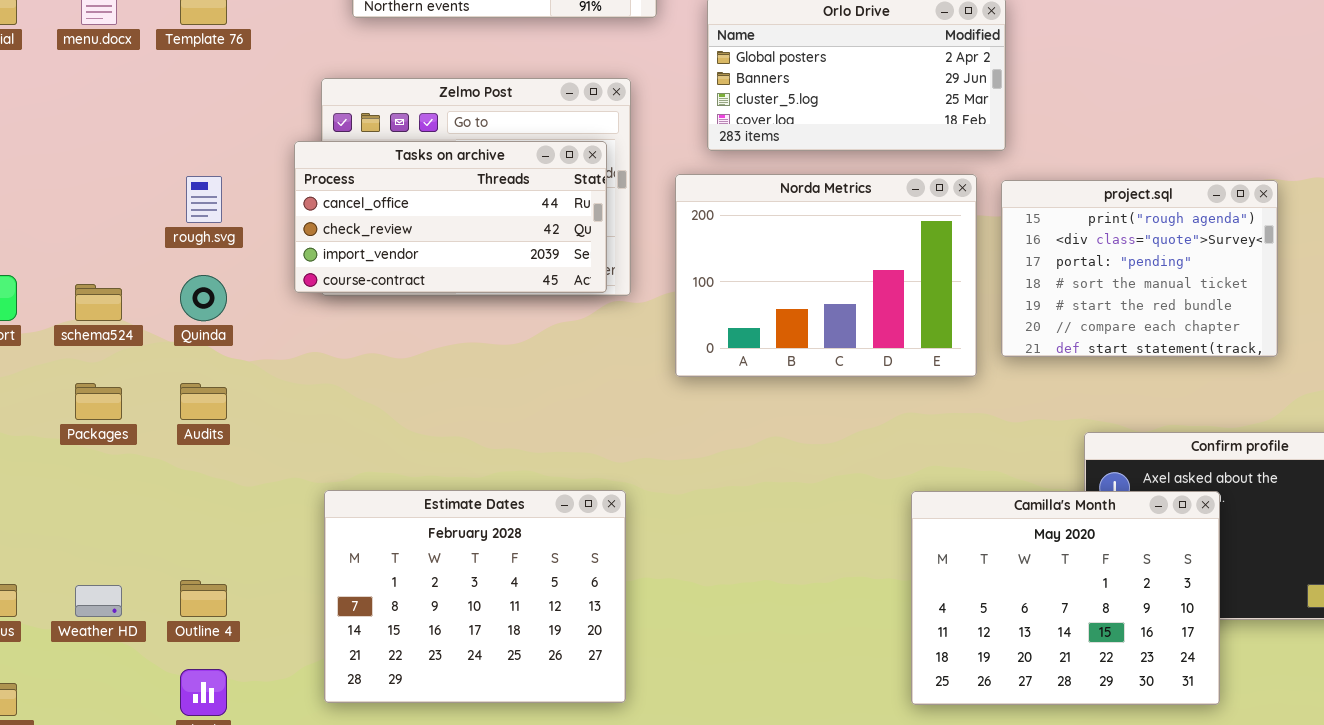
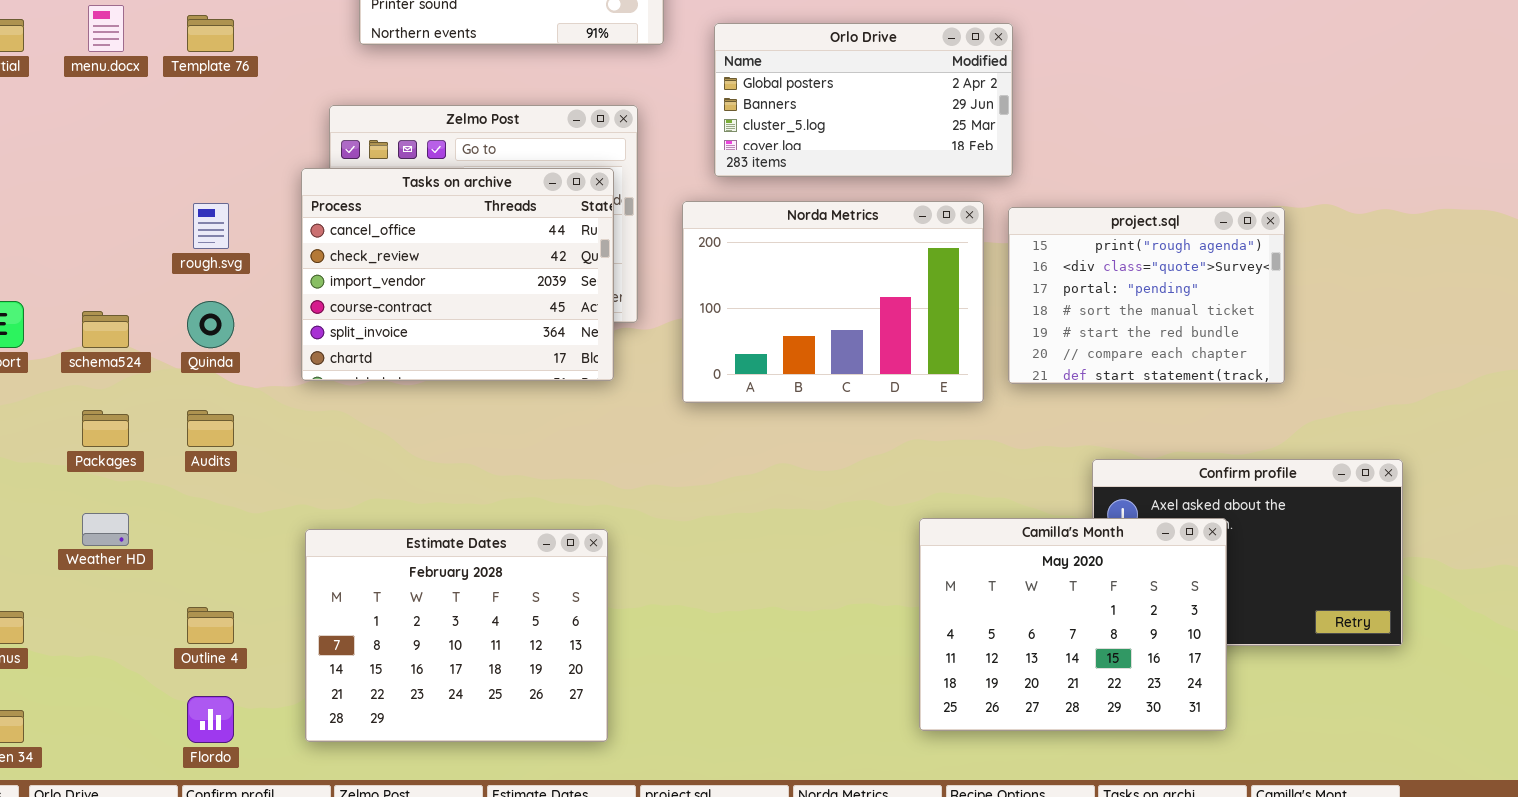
Tasks on archive: [294,141,607,293] -> [301,168,614,381], resized
Estimate Dates: [324,490,626,703] -> [305,529,608,742], moved
Weather HD: [75,585,122,617] -> [82,513,129,546], moved

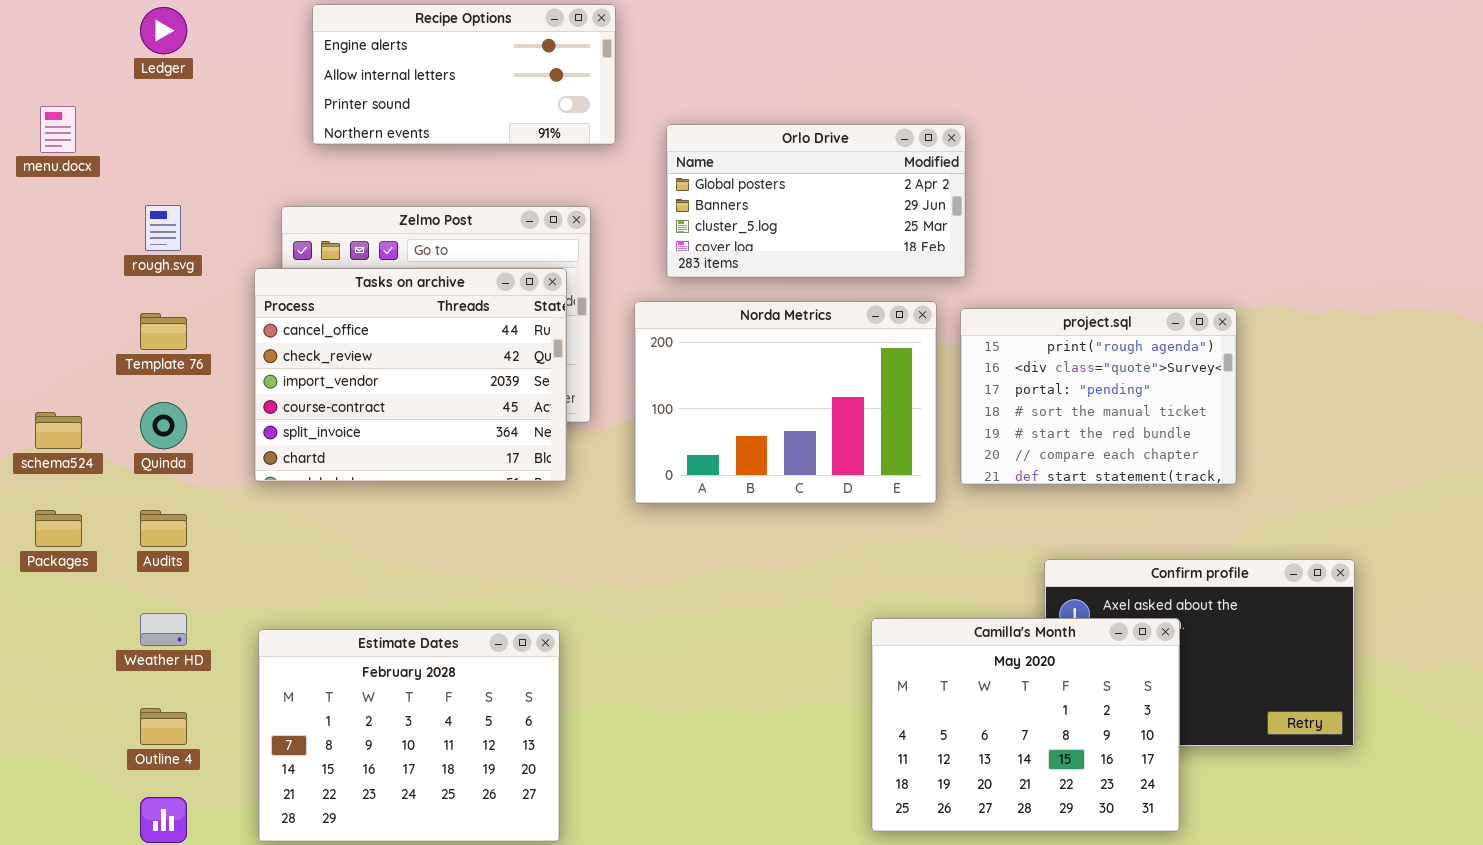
Template 76: [187,15,234,52] -> [140,313,187,350], moved
rough.svg: [193,203,229,249] -> [145,205,181,251], moved
Weather HD: [82,513,129,546] -> [140,613,187,646], moved

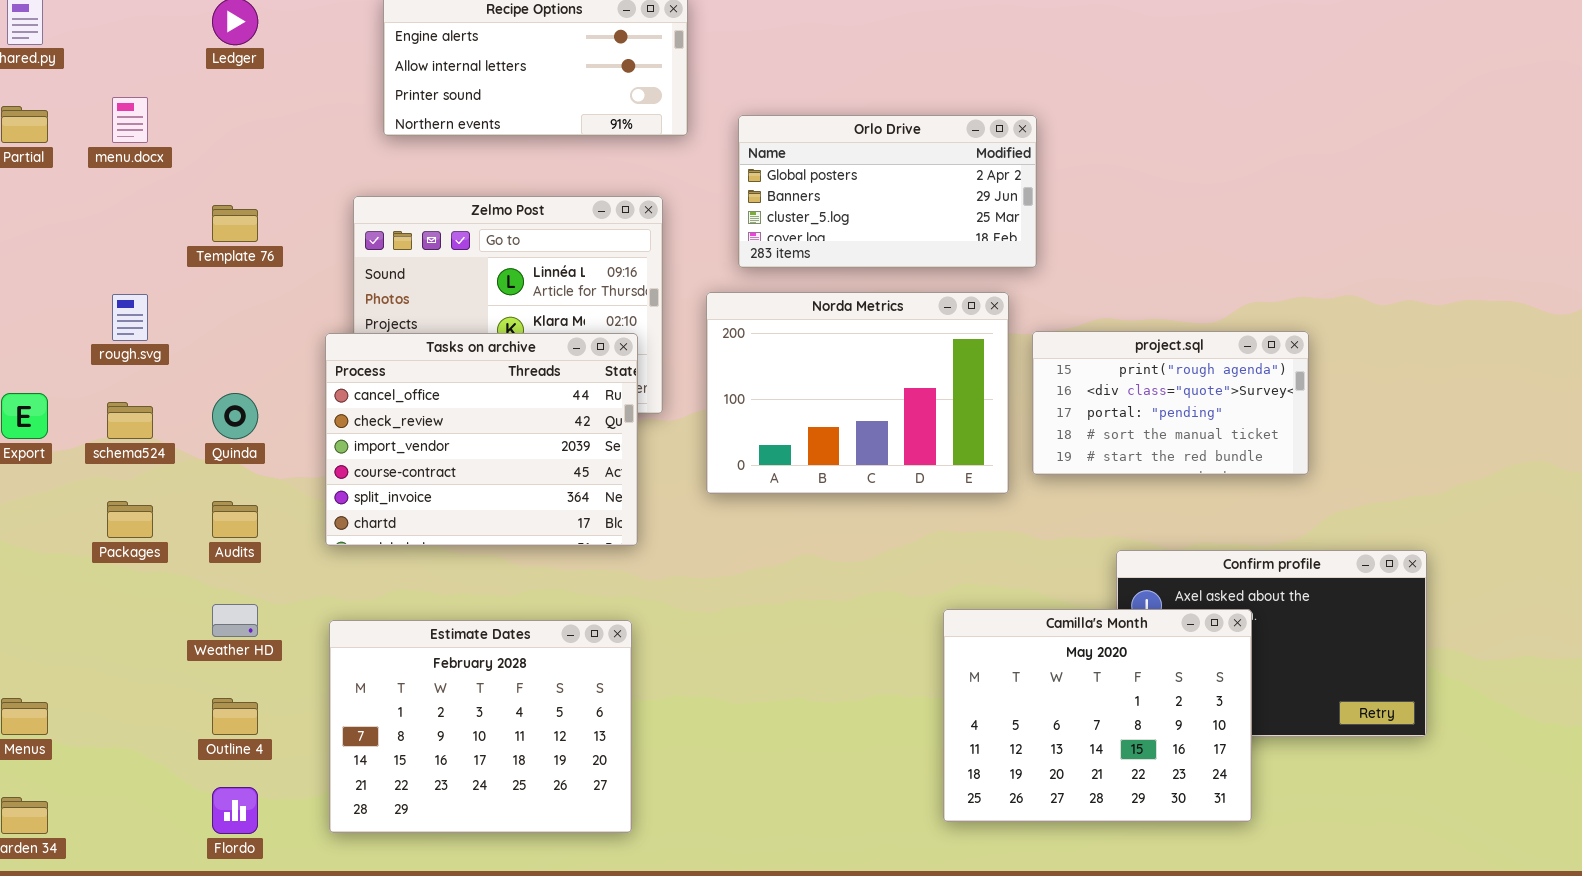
rough.svg: [145,205,181,251] -> [112,294,148,341], moved
Tasks on archive: [254,268,567,482] -> [325,333,638,546], moved
project.sql: [960,308,1237,485] -> [1032,331,1309,475], resized
Template 76: [140,313,187,350] -> [212,205,258,242], moved

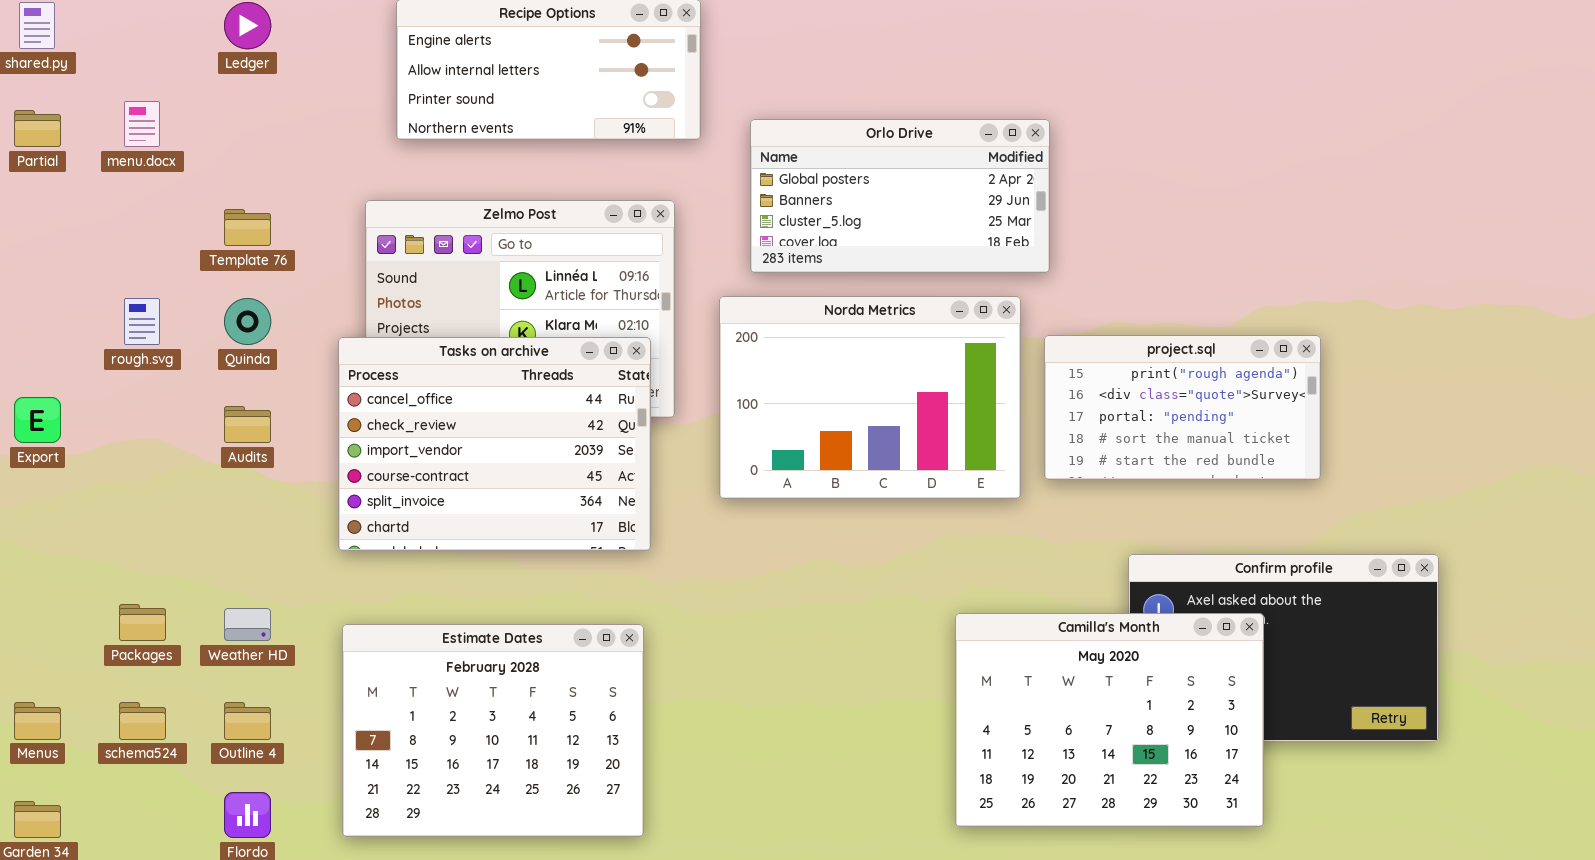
Quinda: [212,393,258,439] -> [224,298,271,345], moved
schema524: [107,402,153,439] -> [119,702,166,740], moved
Packages: [107,501,153,538] -> [119,604,166,641], moved
Audits: [212,501,258,538] -> [224,406,271,443], moved

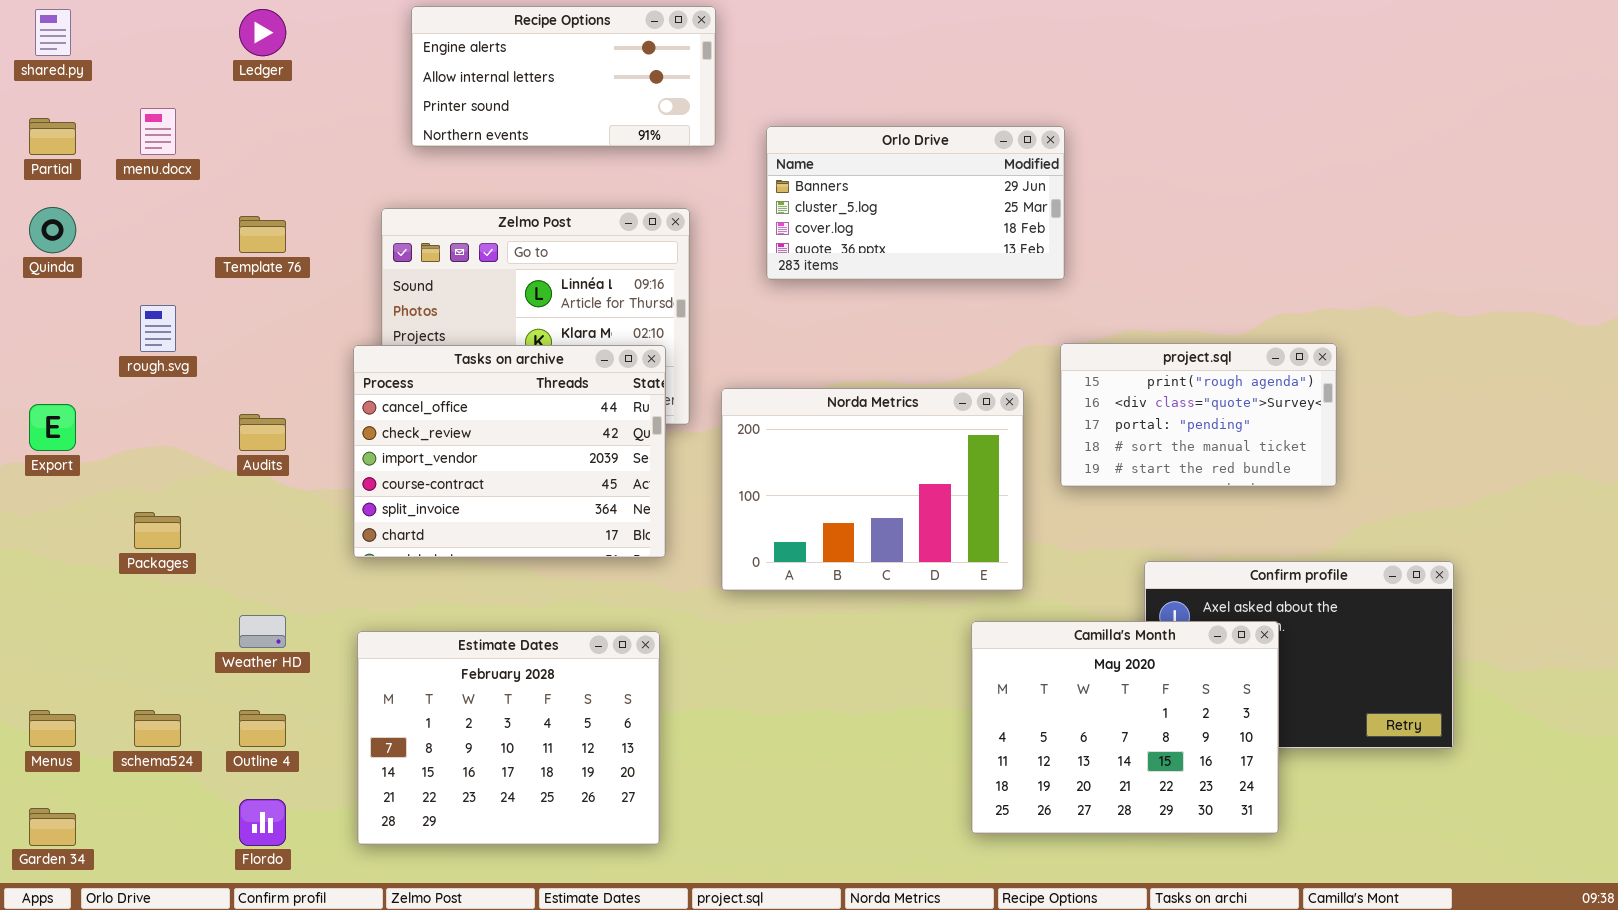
Orlo Drive: [750,119,1050,273] -> [766,126,1065,280], scrolled down 1 row
Norda Metrics: [719,296,1021,499] -> [721,388,1024,591], moved
Quinda: [224,298,271,345] -> [29,207,76,253], moved
Packages: [119,604,166,641] -> [134,512,181,549], moved

